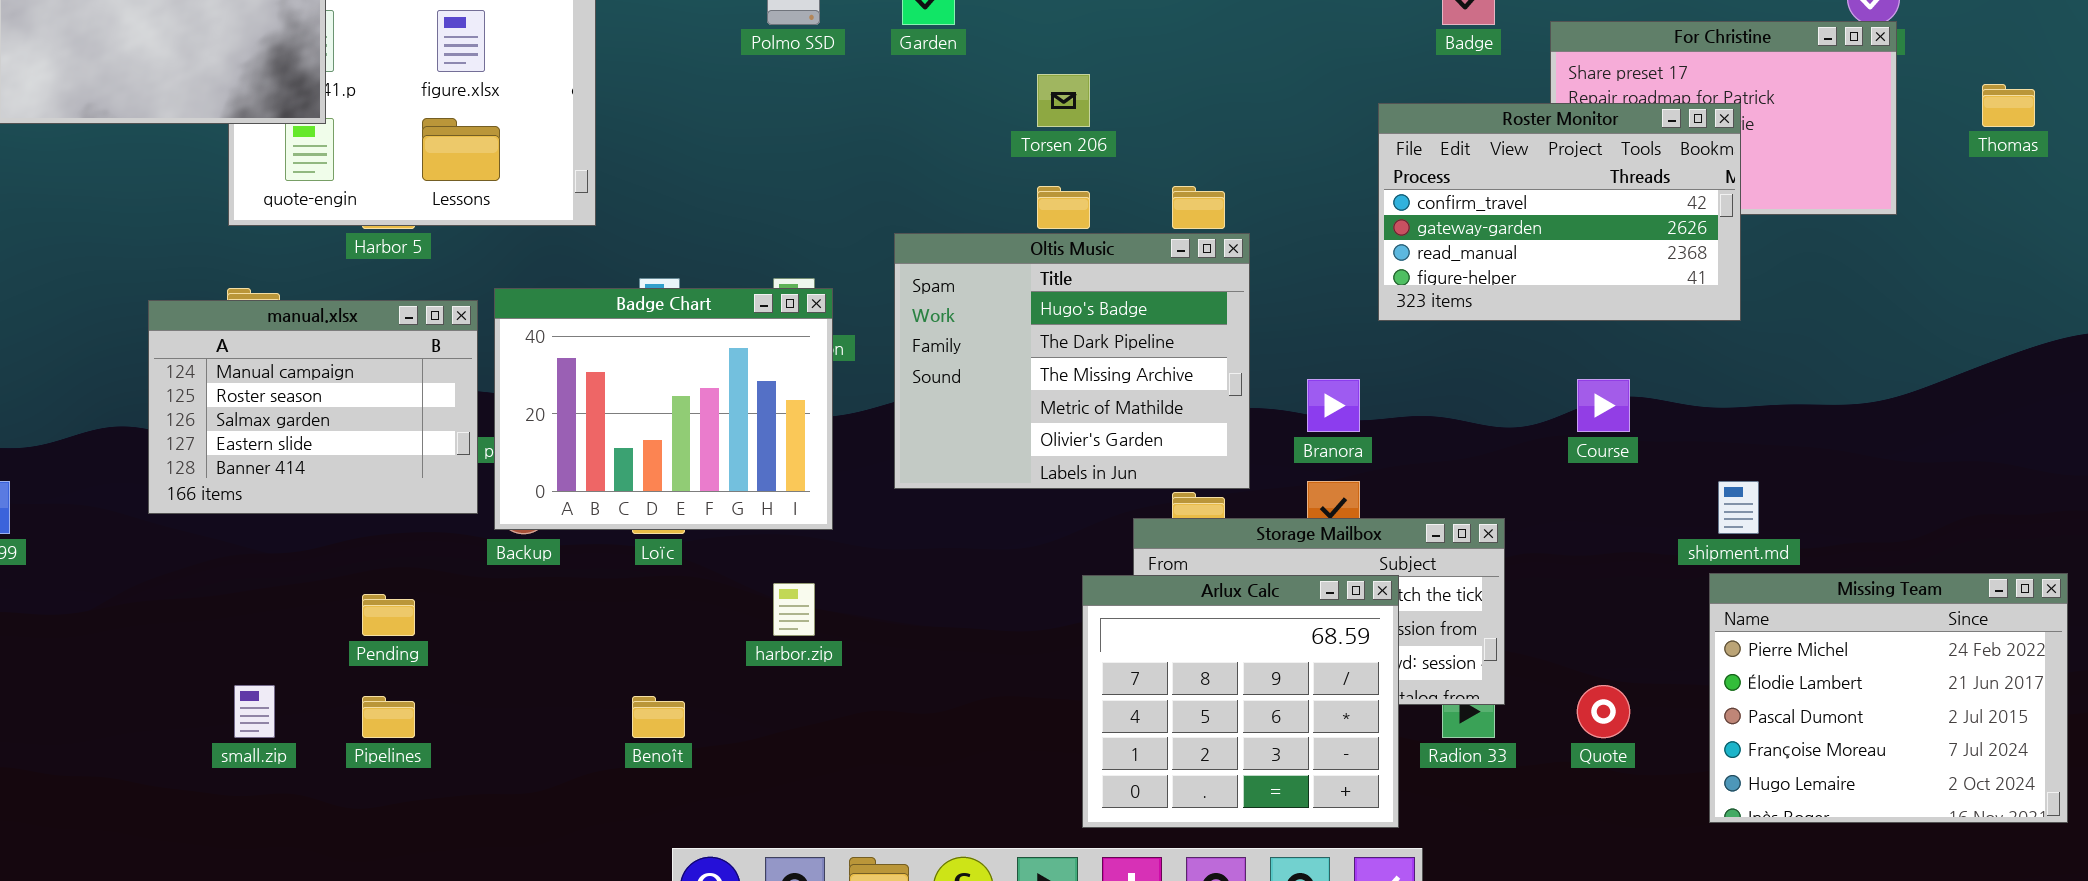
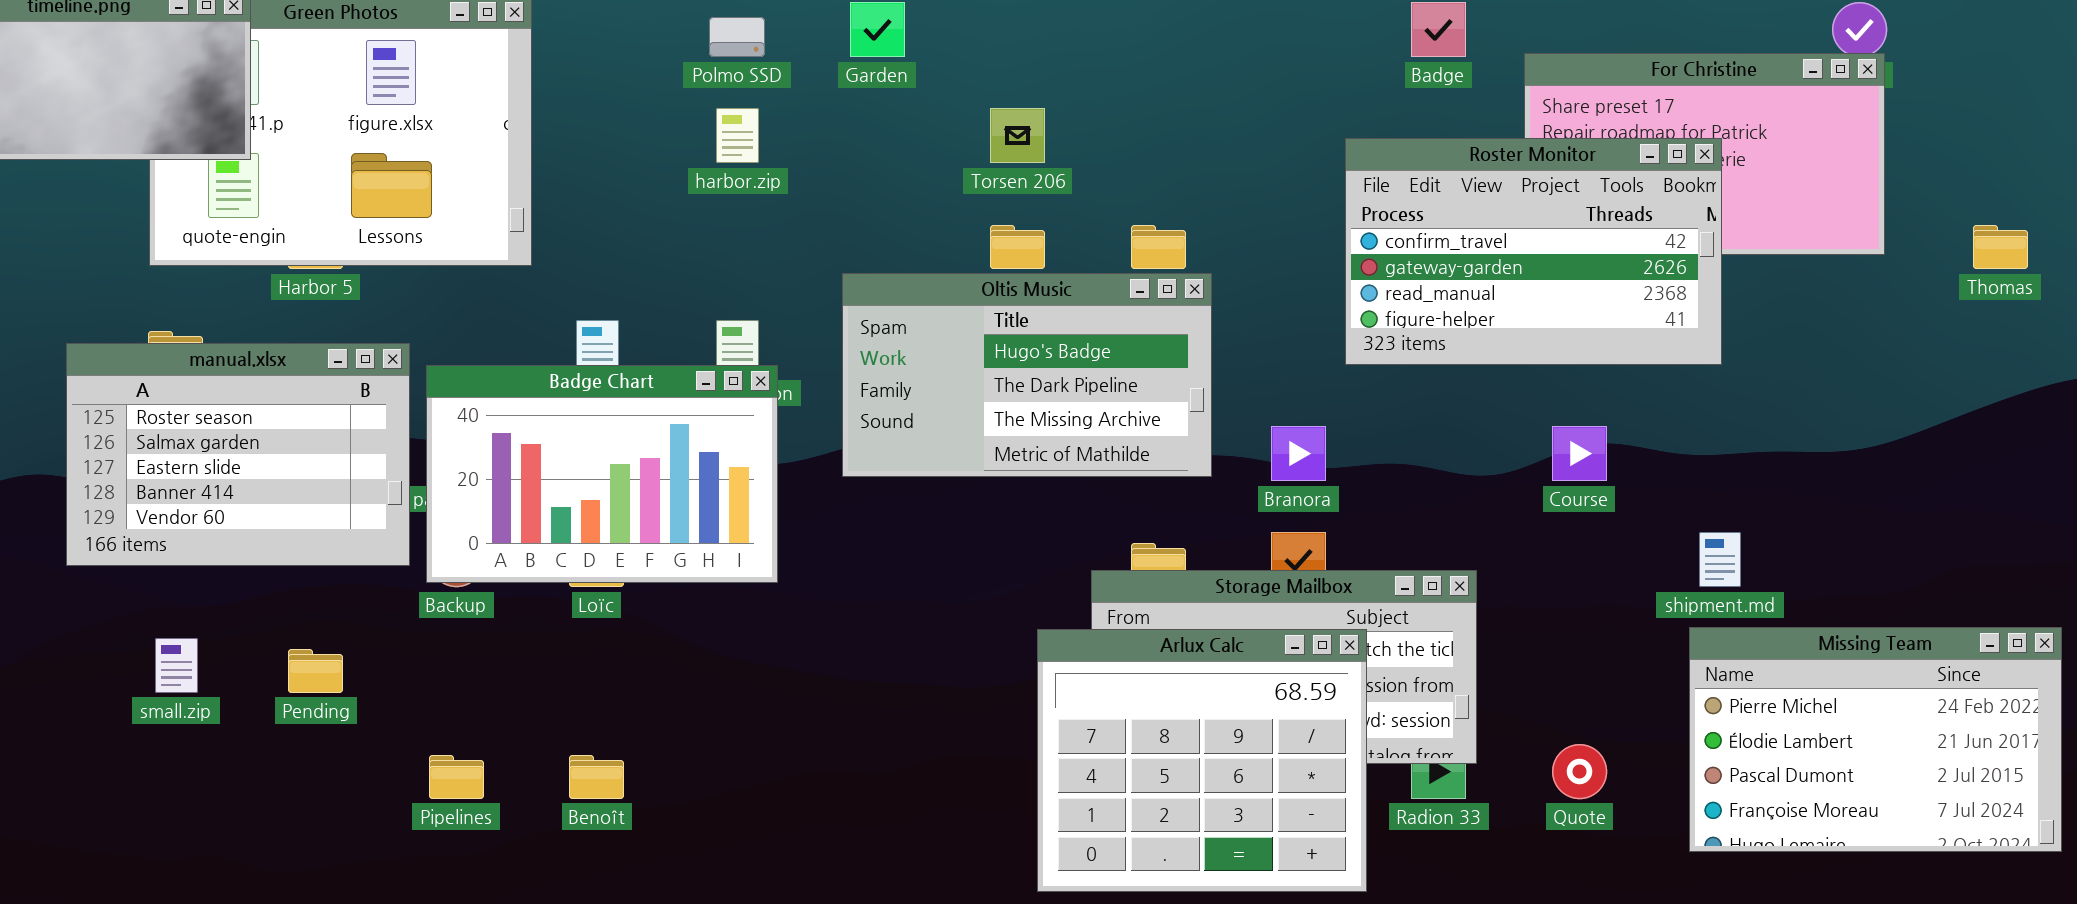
Thomas: [1982,84,2035,127] -> [1973,225,2028,269], moved
Oltis Music: [894,233,1250,489] -> [842,273,1212,477], resized
Badge Chart: [494,288,833,530] -> [426,365,778,583], resized
manual.xlsx: [148,300,478,514] -> [66,343,410,566], scrolled down 1 row
Missing Team: [1709,573,2068,823] -> [1689,627,2062,852], resized
harbor.zip: [773,583,815,636] -> [716,108,759,163], moved
small.zip: [234,685,275,738] -> [155,638,198,693], moved
Pipelines: [362,696,415,738] -> [429,755,484,799], moved

